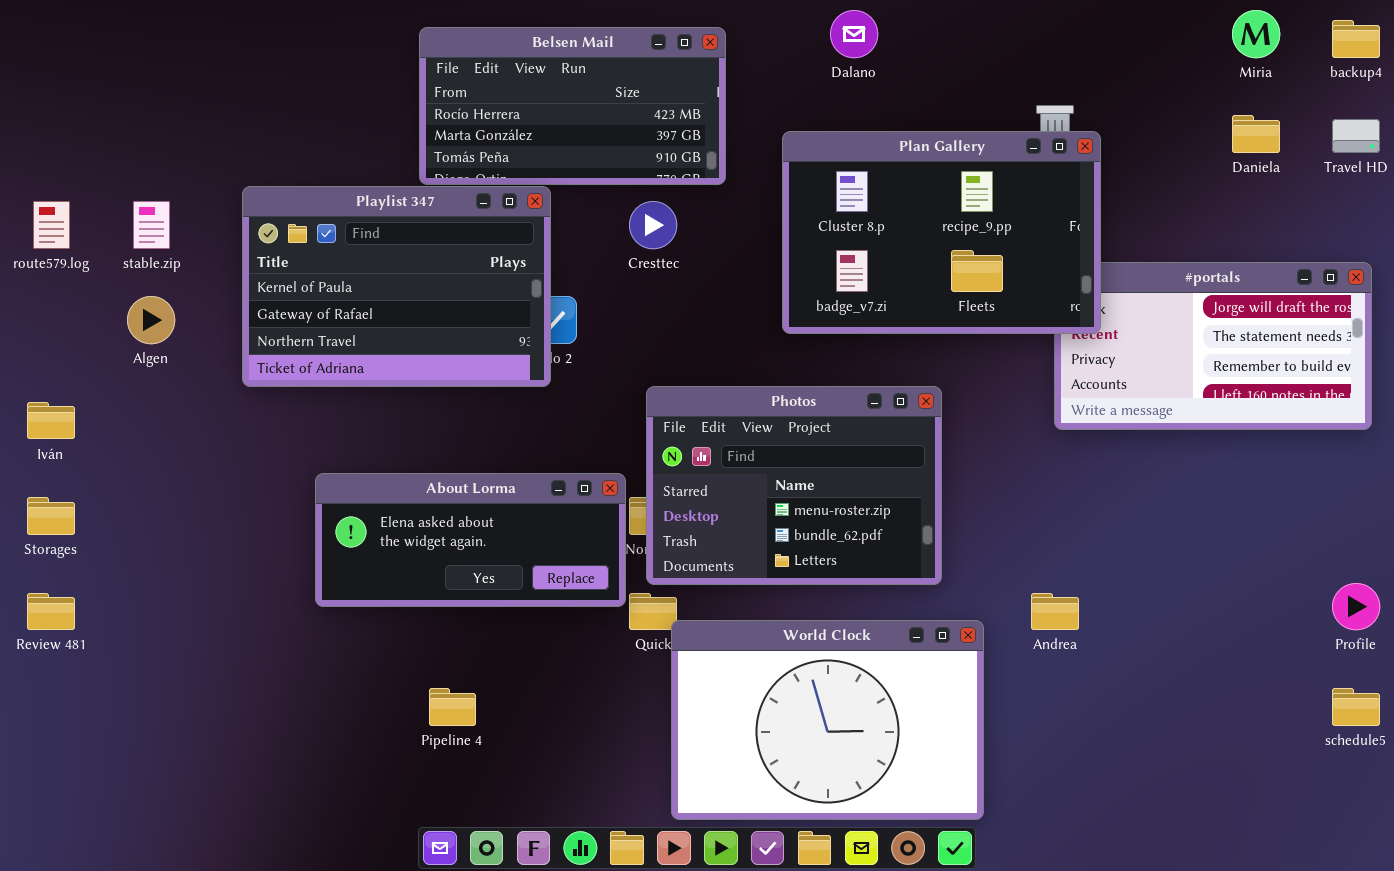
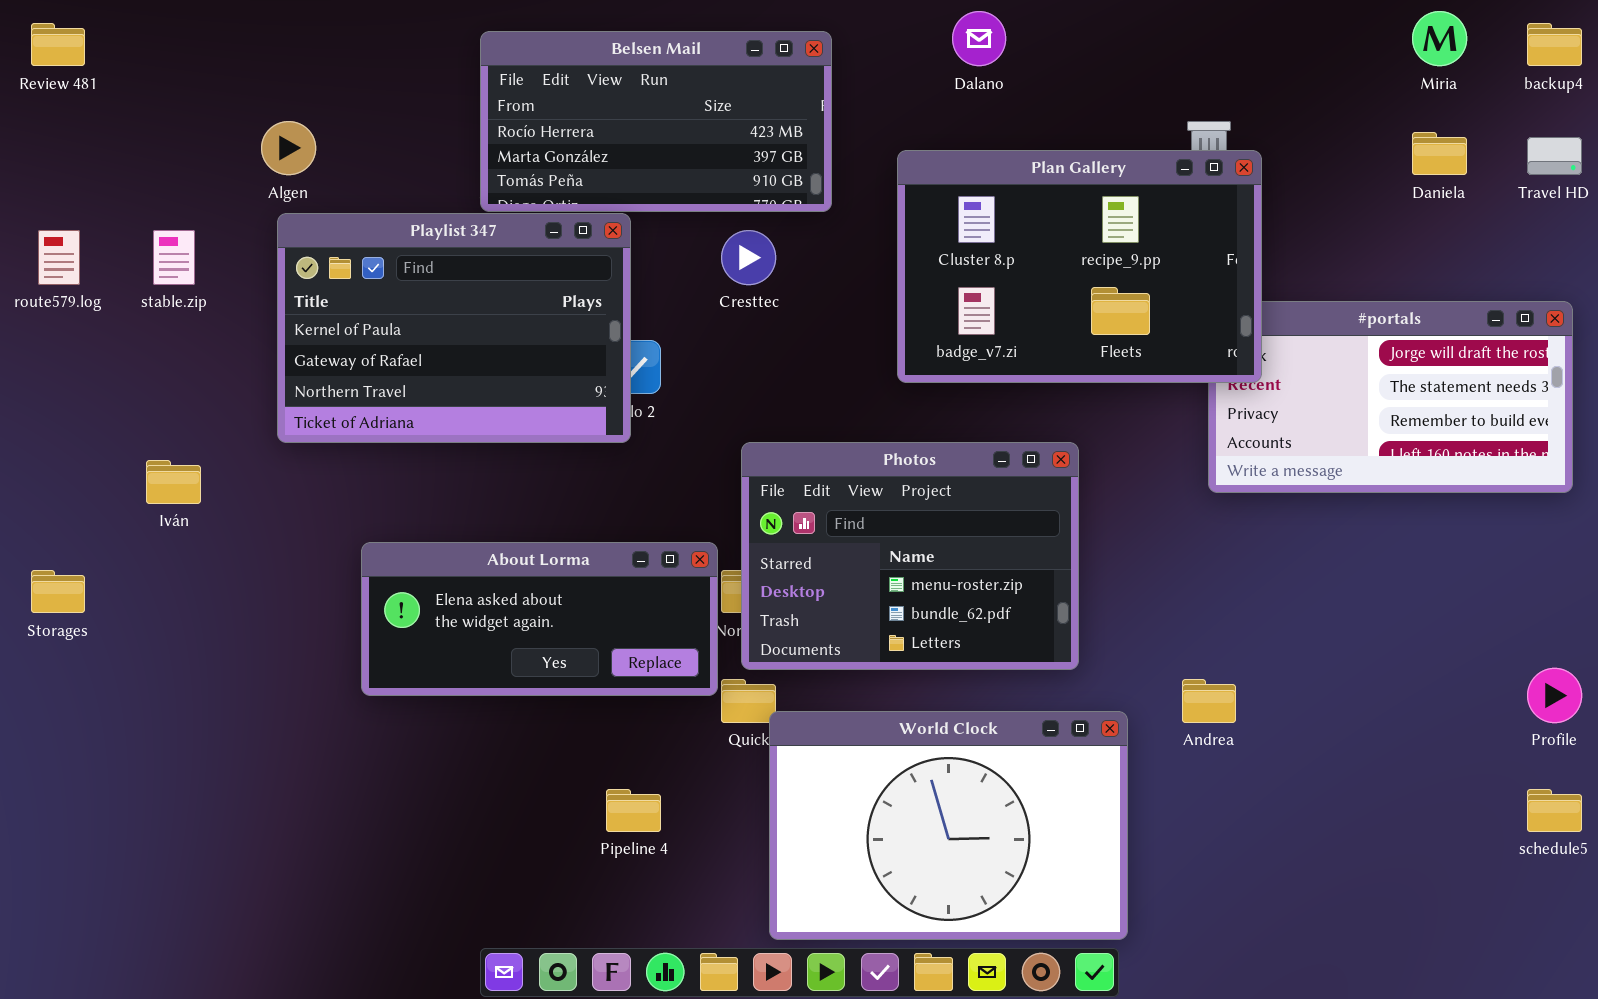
Algen: [127,296,175,344] -> [261,121,316,175], moved
Iván: [27,402,75,439] -> [146,460,201,504], moved
Review 481: [27,593,75,630] -> [31,23,85,66], moved
Pipeline 4: [429,688,476,726] -> [606,789,661,832], moved

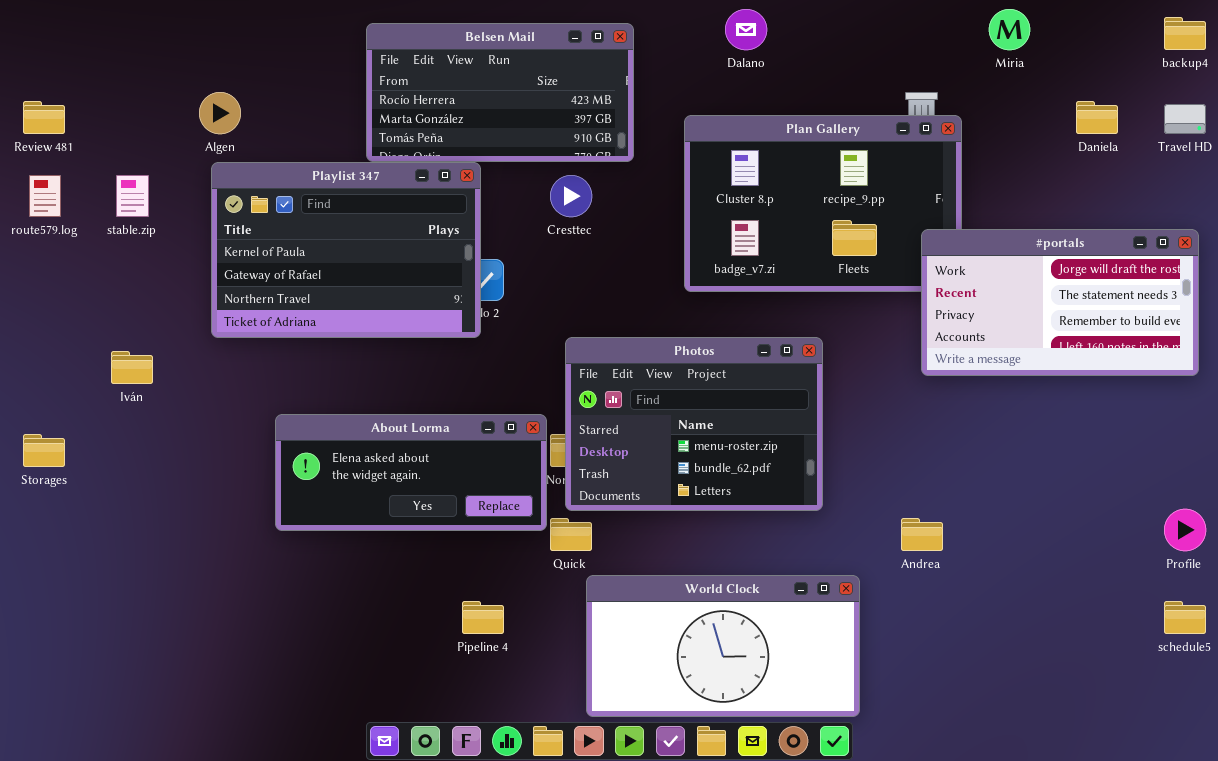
Miria: [1412,11,1467,66] -> [989,9,1030,50], moved
Review 481: [31,23,85,66] -> [23,101,65,134], moved
#portals: [1208,301,1573,493] -> [921,229,1199,376], raised
World Clock: [769,711,1128,940] -> [586,575,860,717], resized

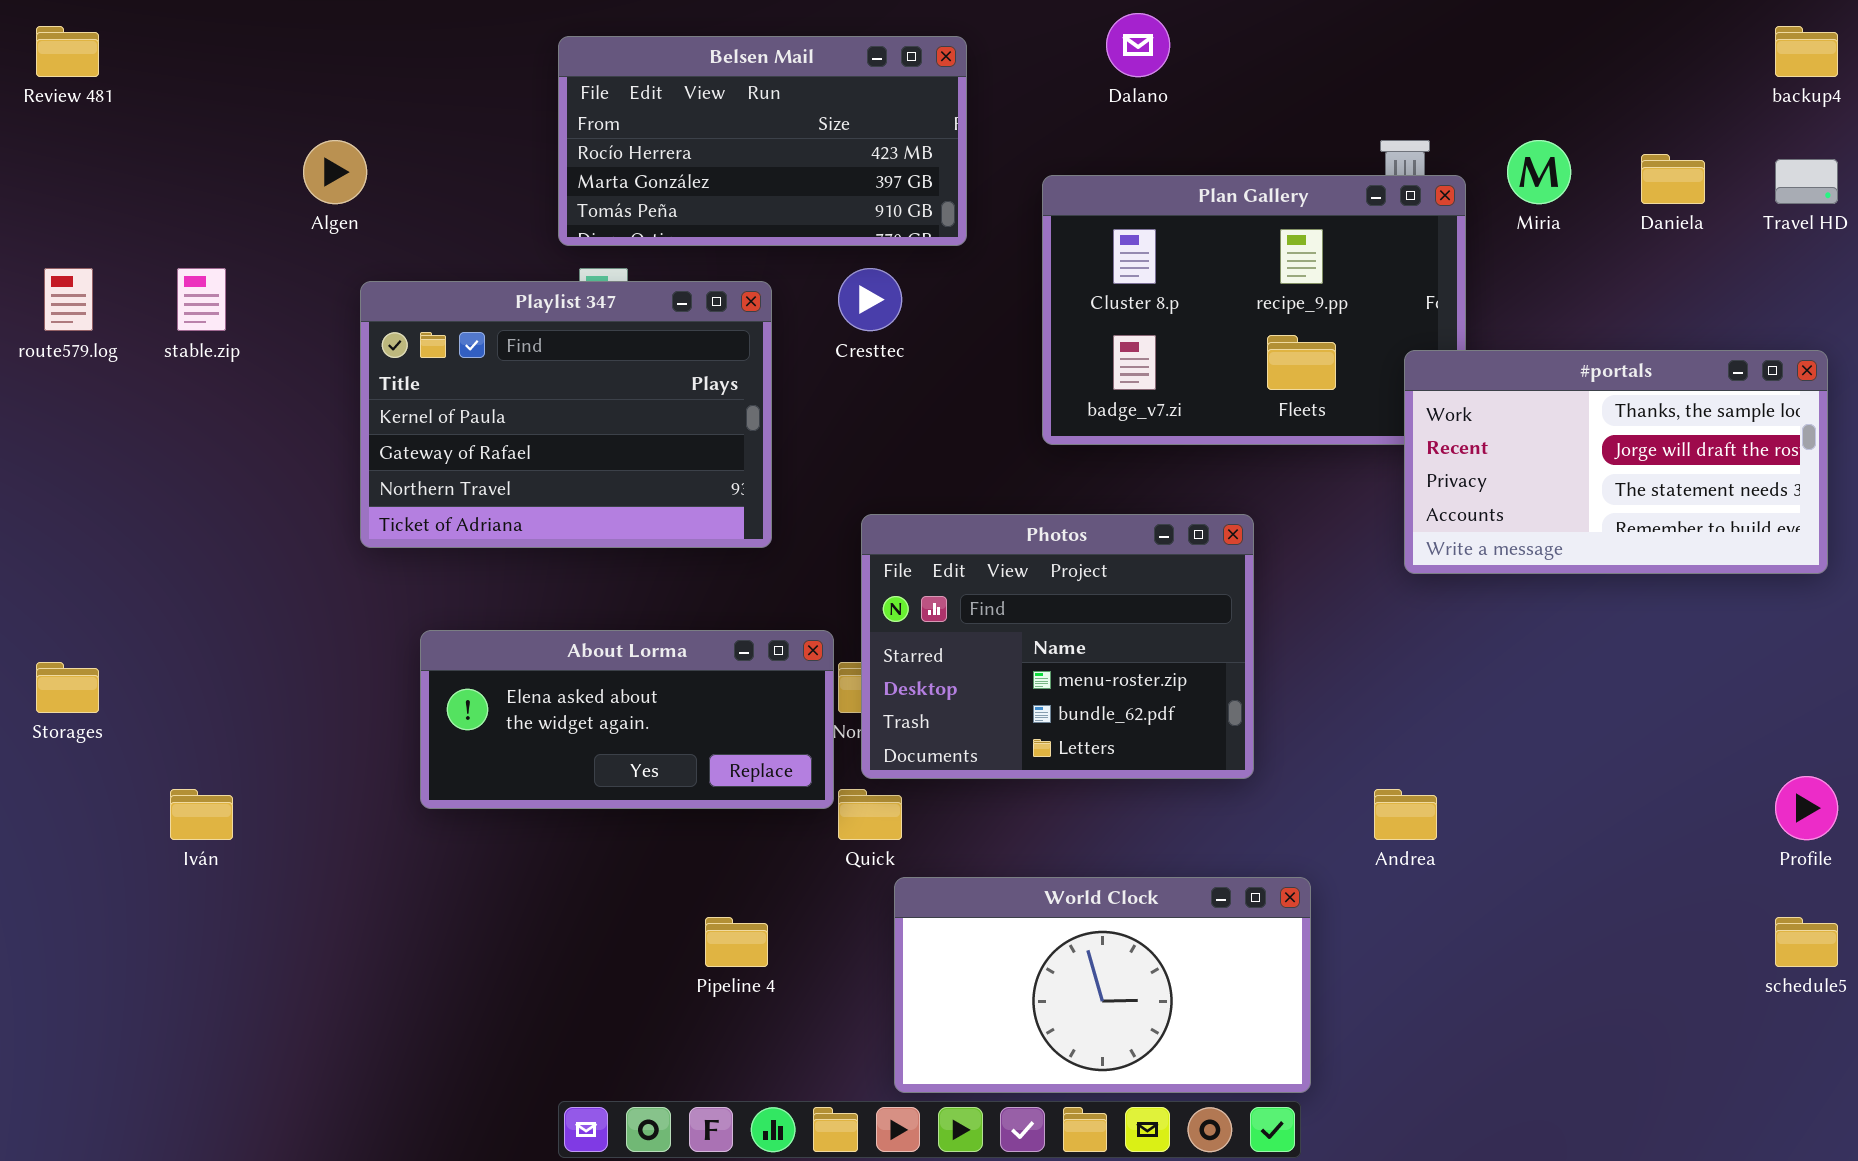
Miria: [989,9,1030,50] -> [1507,140,1571,204], moved
Review 481: [23,101,65,134] -> [36,26,99,77], moved
Playlist 347: [211,162,481,338] -> [360,281,772,548], moved
#portals: [921,229,1199,376] -> [1404,350,1828,574], scrolled up 1 row
Iván: [111,351,153,384] -> [170,789,233,840], moved

